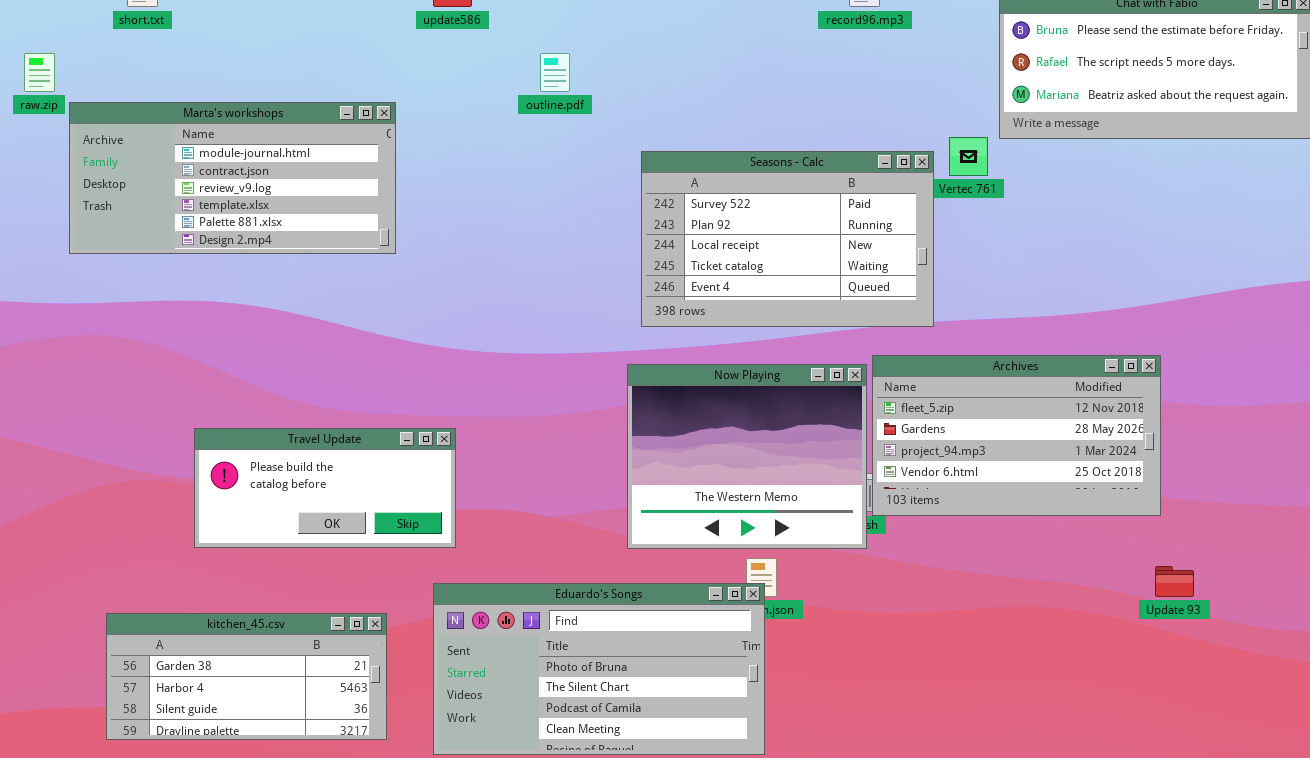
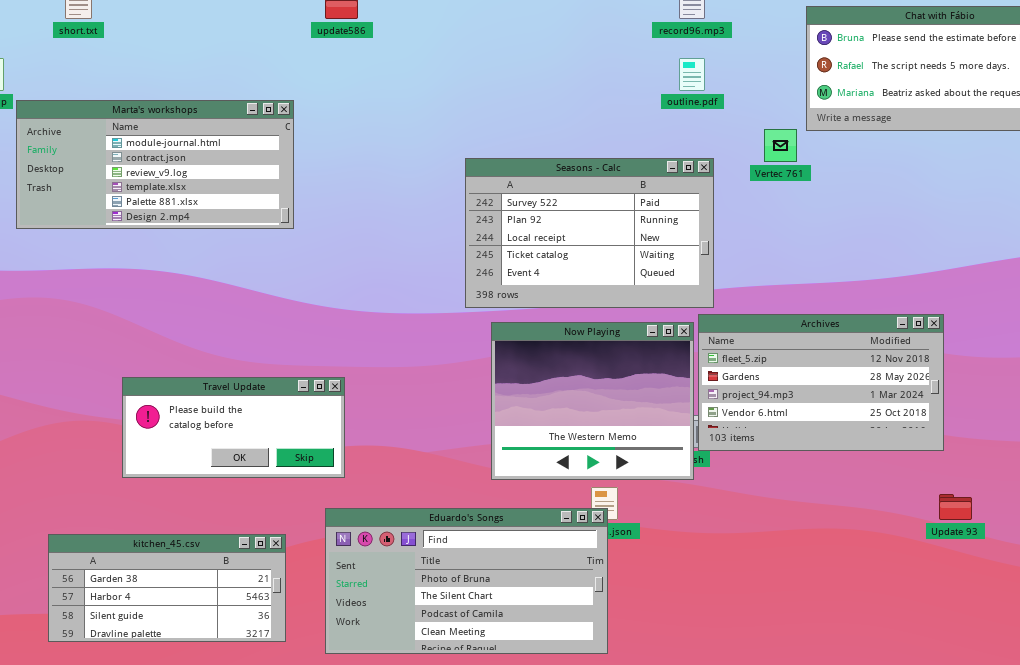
outline.pdf: [540,53,570,92] -> [679,58,705,91], moved
Seasons - Calc: [641,151,934,327] -> [465,158,714,308], moved

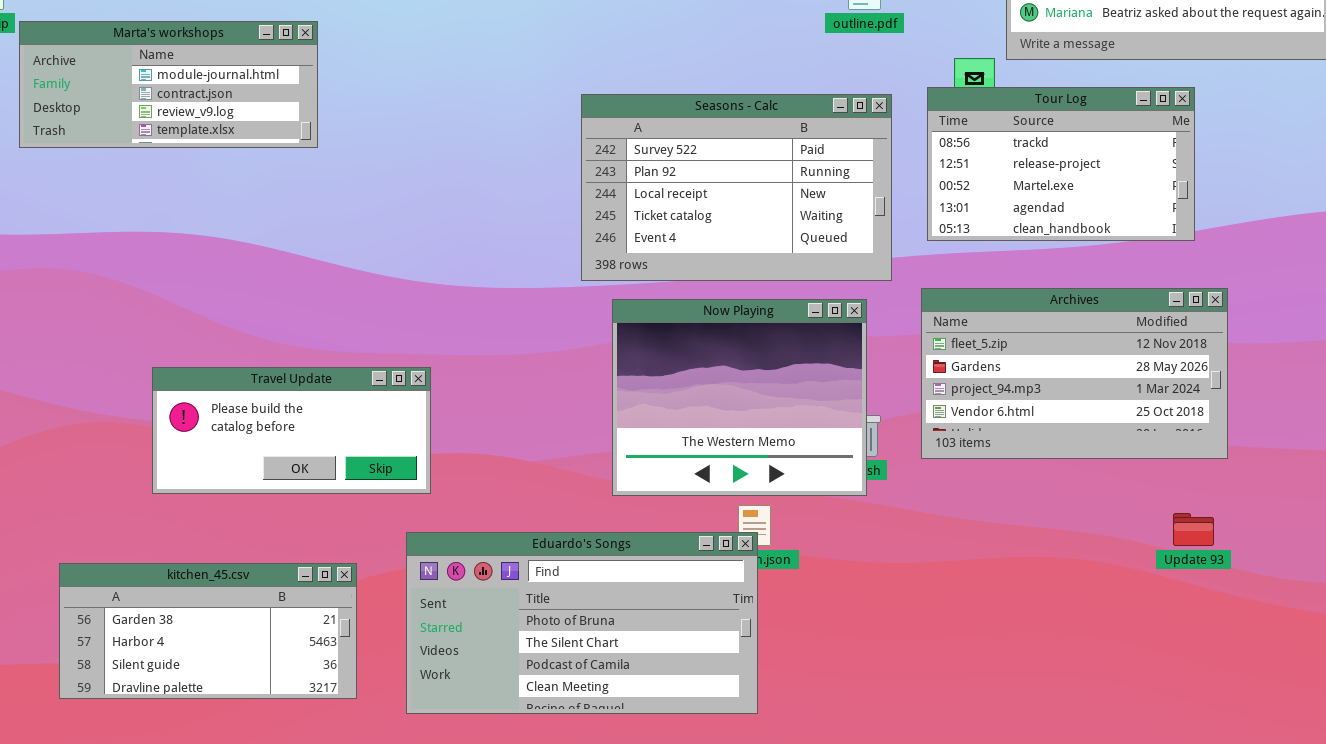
Marta's workshops: [16,100,294,229] -> [19,21,318,148], resized
Tour Log: none -> [927,87,1195,241], opened
Archives: [698,314,944,451] -> [921,288,1228,459], moved

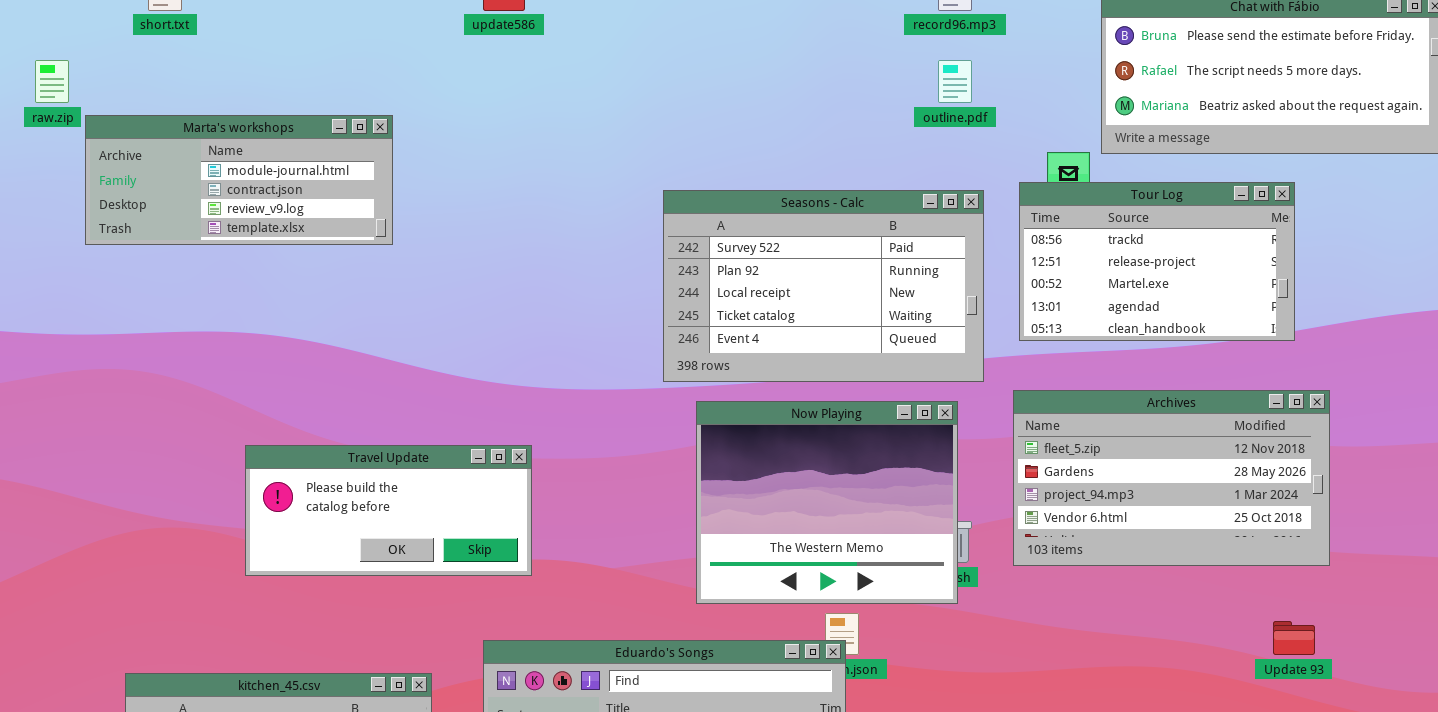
Travel Update: [152,367,431,494] -> [245,445,532,576], moved

